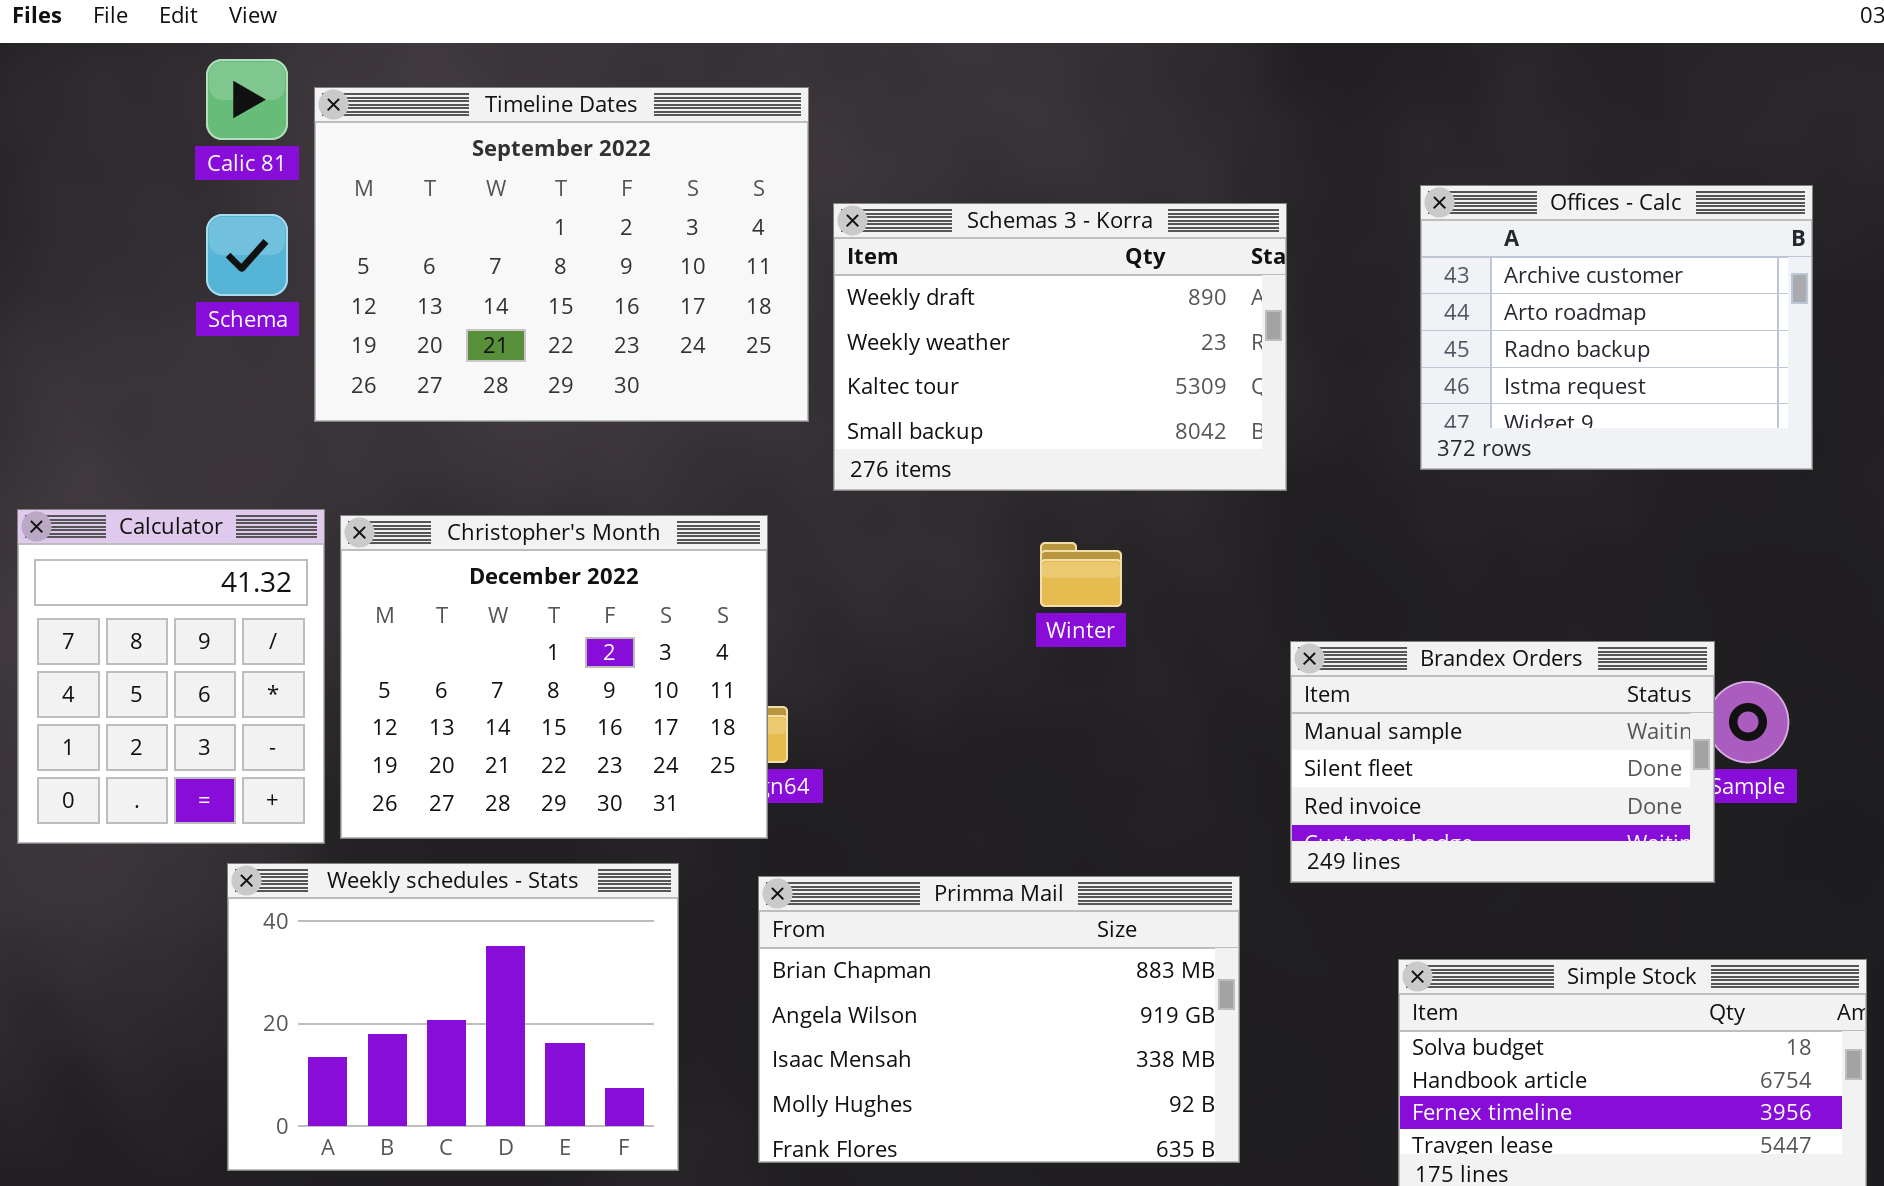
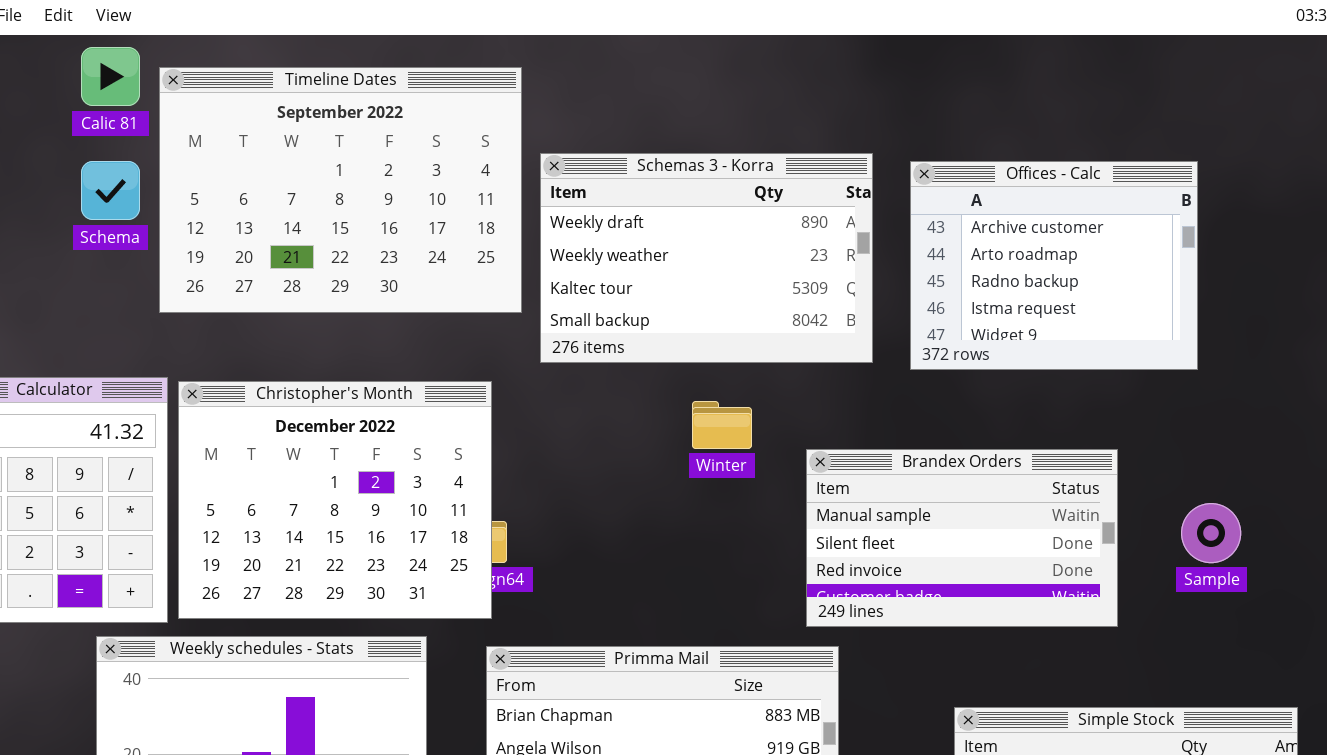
Offices - Calc: [1420,185,1813,470] -> [910,161,1198,370], moved
Brandex Orders: [1290,641,1715,883] -> [806,449,1118,627], moved

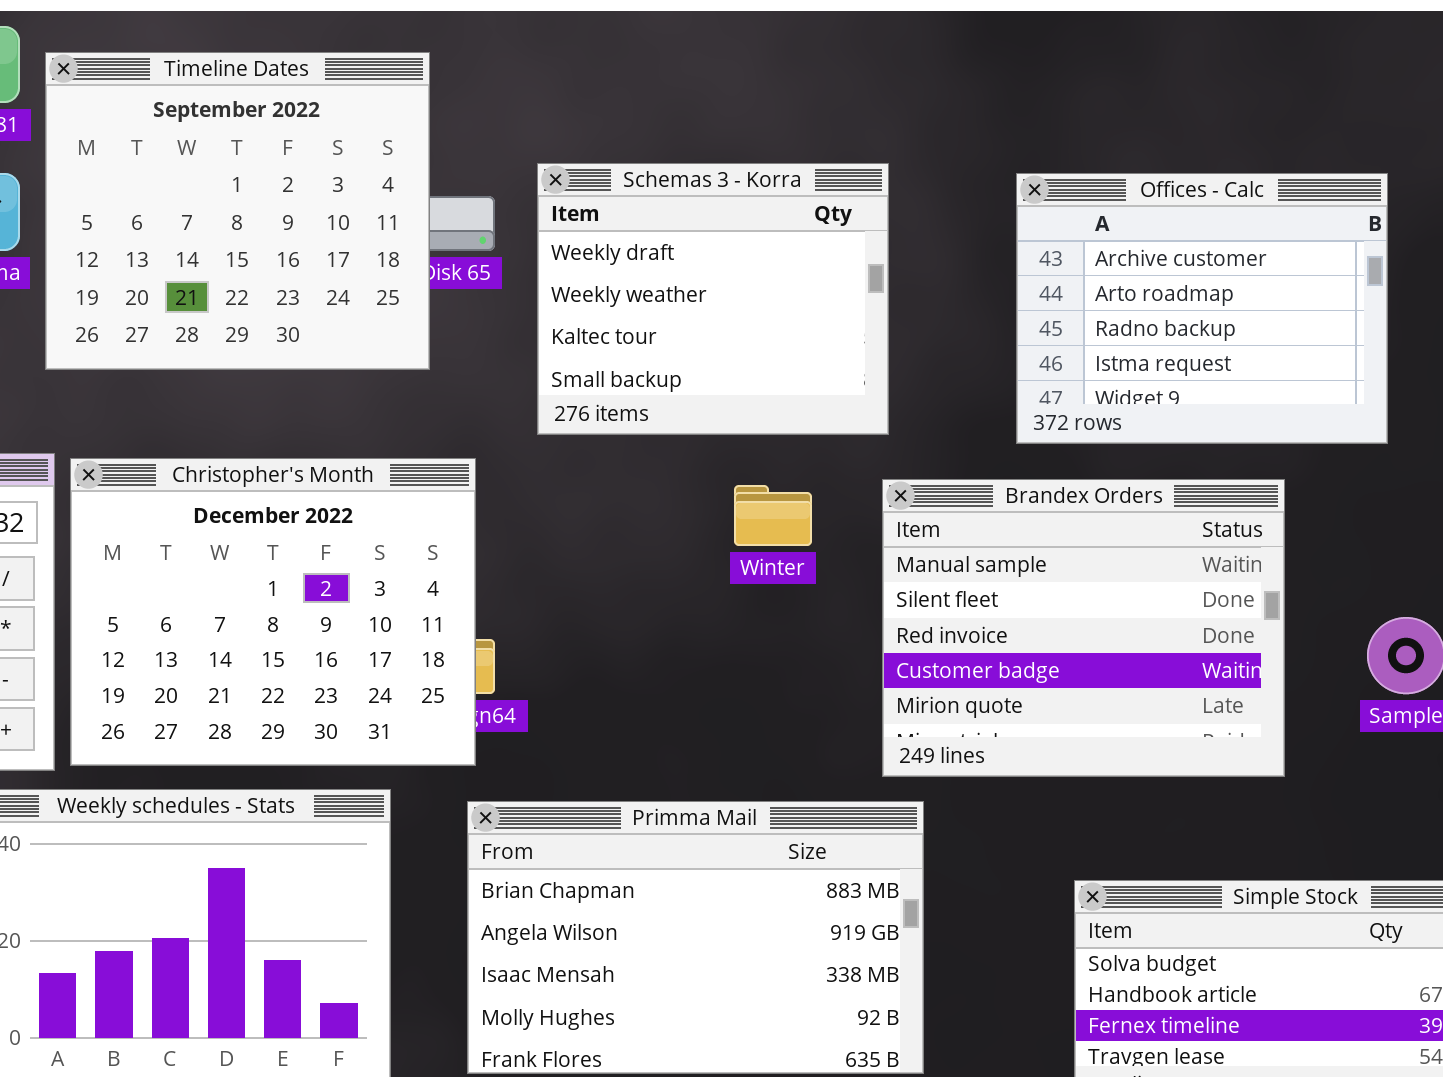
Timeline Dates: [159,67,522,313] -> [45,52,430,370], resized
Schemas 3 - Korra: [540,153,873,363] -> [537,163,889,435], resized
Brandex Orders: [806,449,1118,627] -> [882,479,1285,777], resized

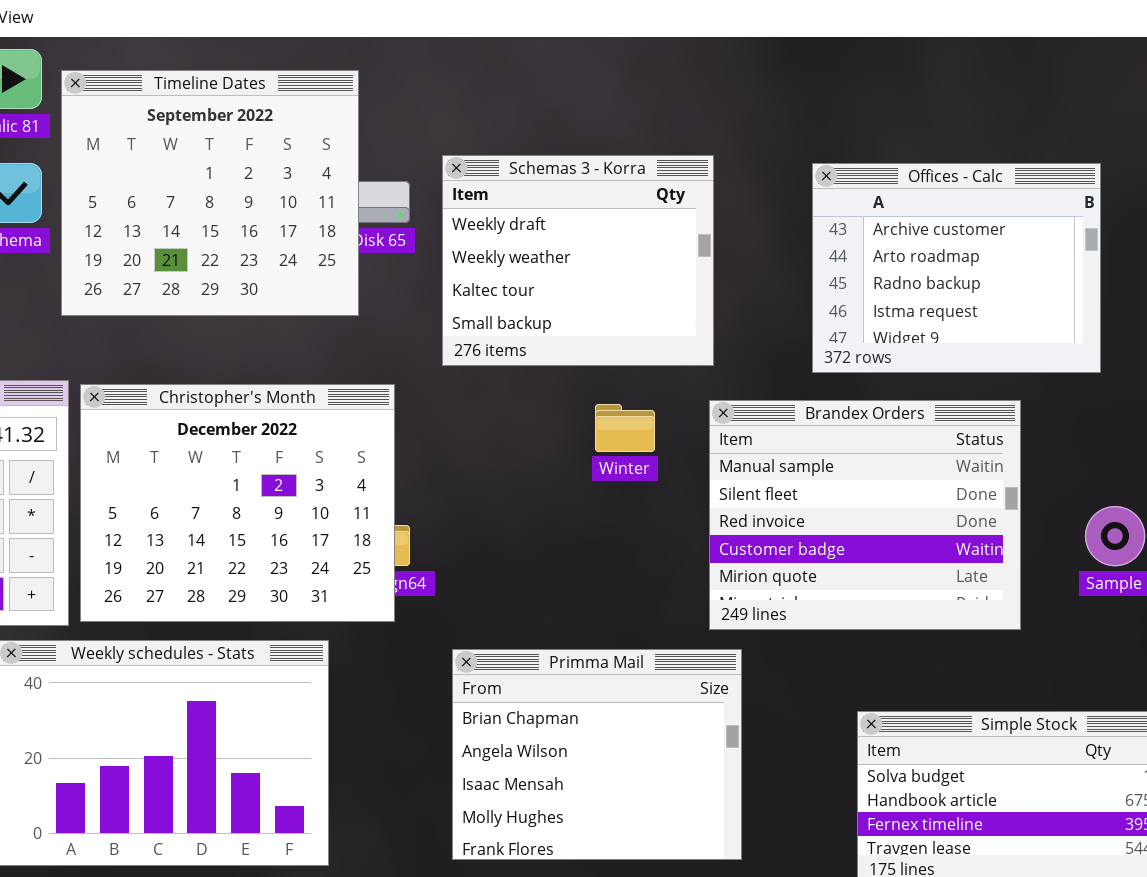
Primma Mail: [467,801,924,1074] -> [452,649,742,860], resized

